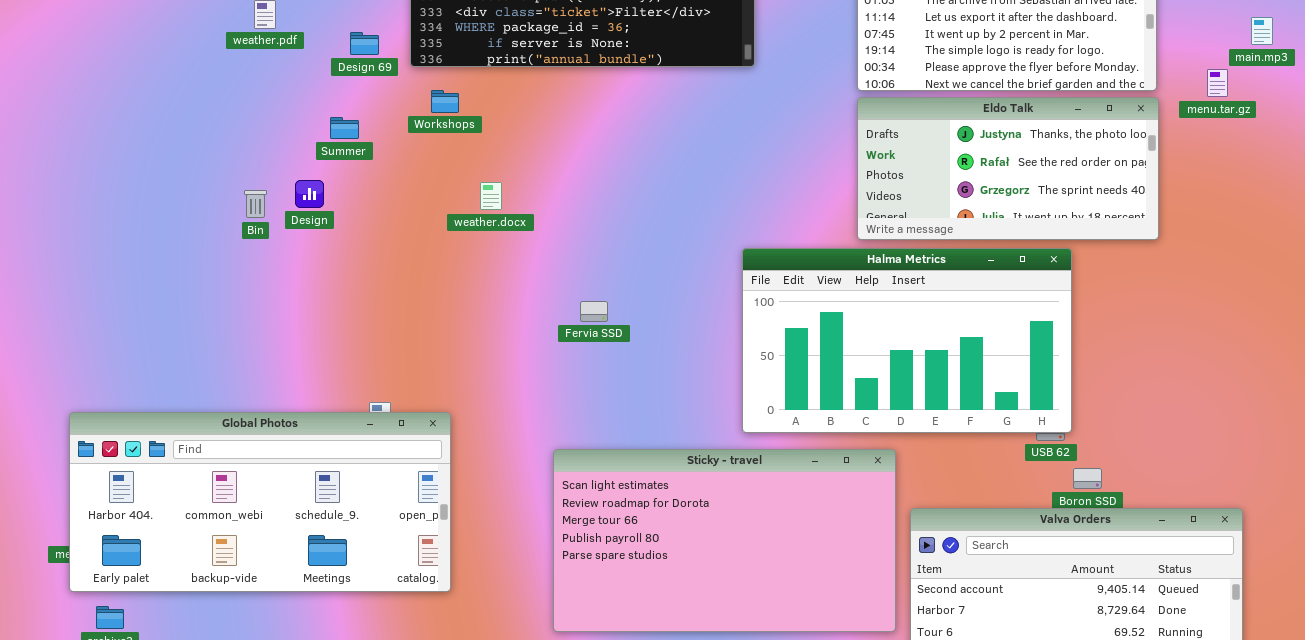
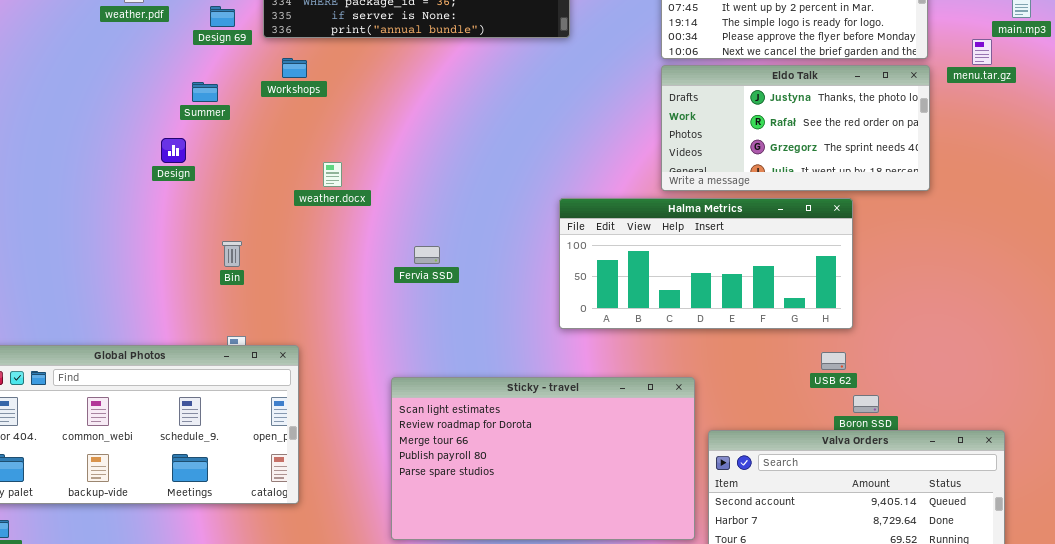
weather.docx: [480,182,502,210] -> [323,162,342,187], moved
Bin: [244,190,267,218] -> [222,241,242,267], moved
Halma Metrics: [742,248,1072,433] -> [559,198,853,329], resized

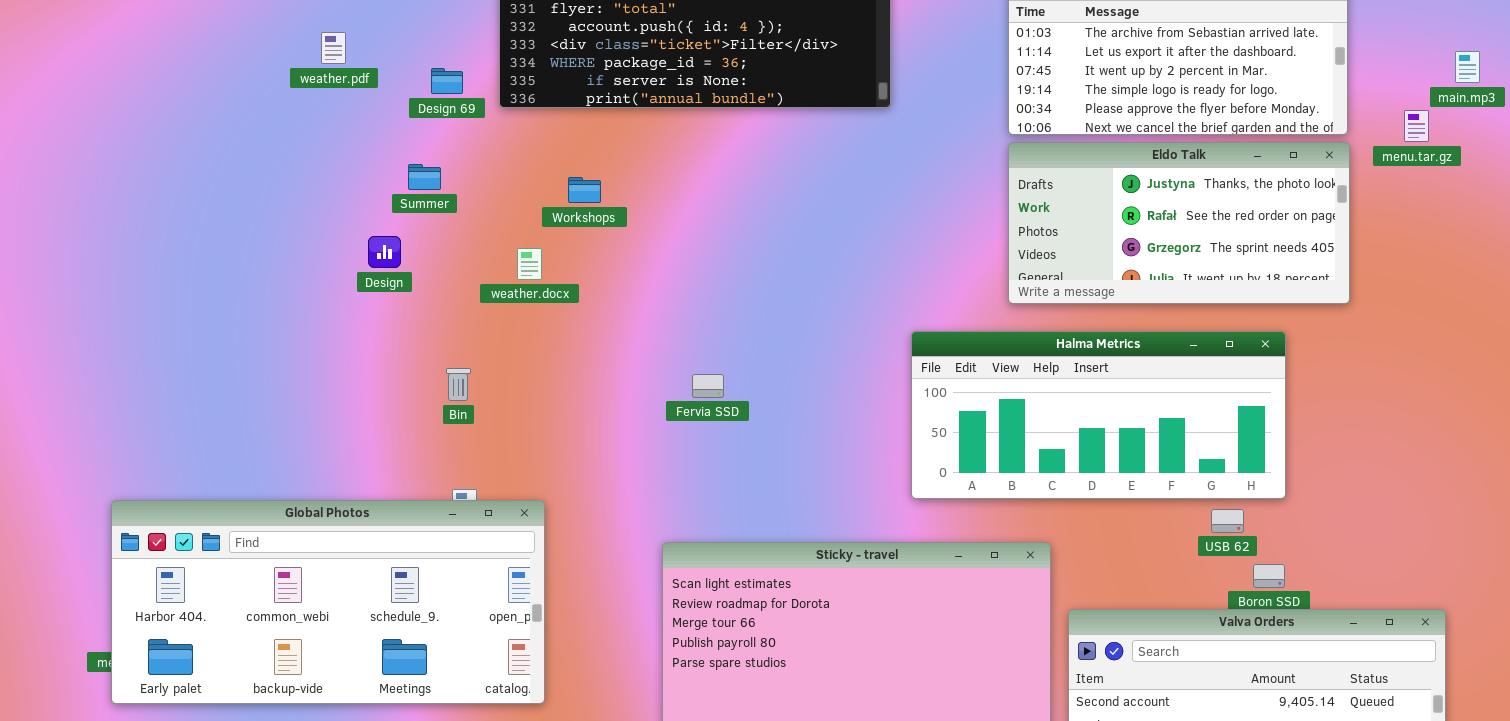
Workshops: [282,58,307,78] -> [568,177,601,203], moved
weather.docx: [323,162,342,187] -> [517,248,542,280], moved
Halma Metrics: [559,198,853,329] -> [911,331,1286,499], moved

